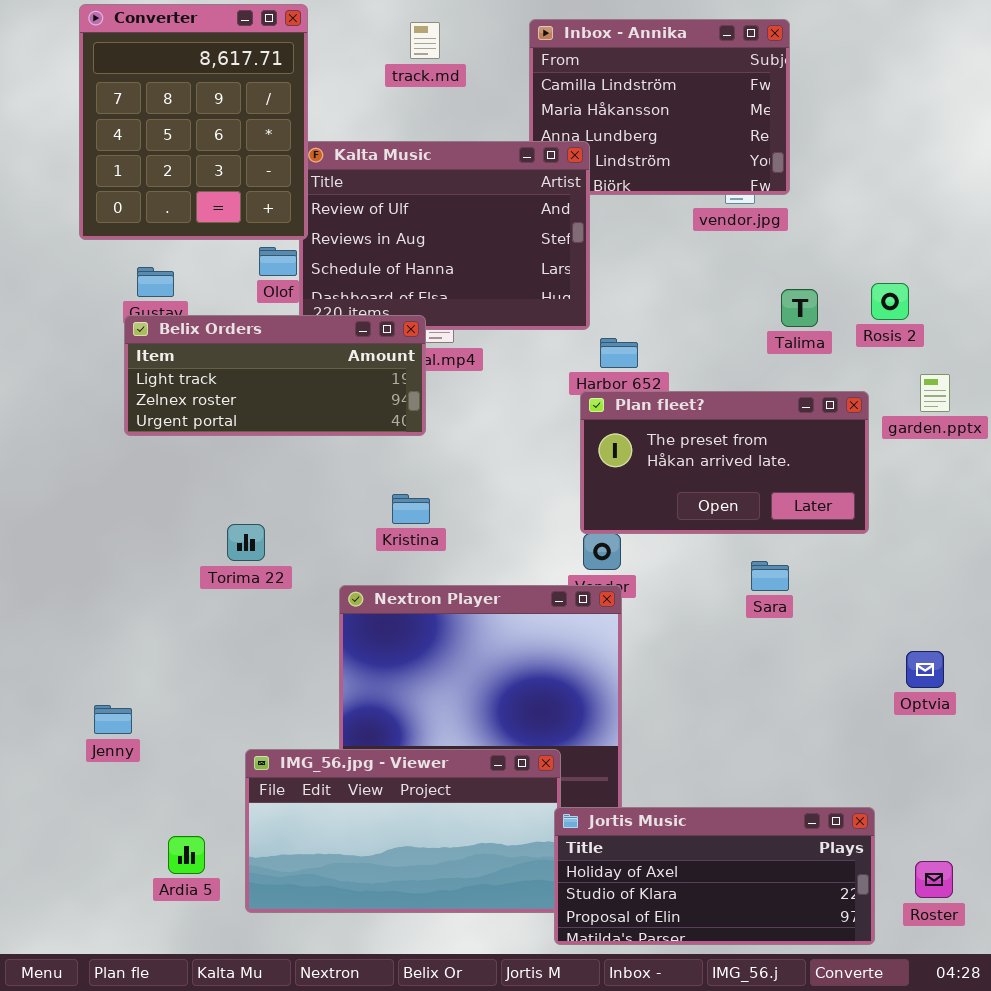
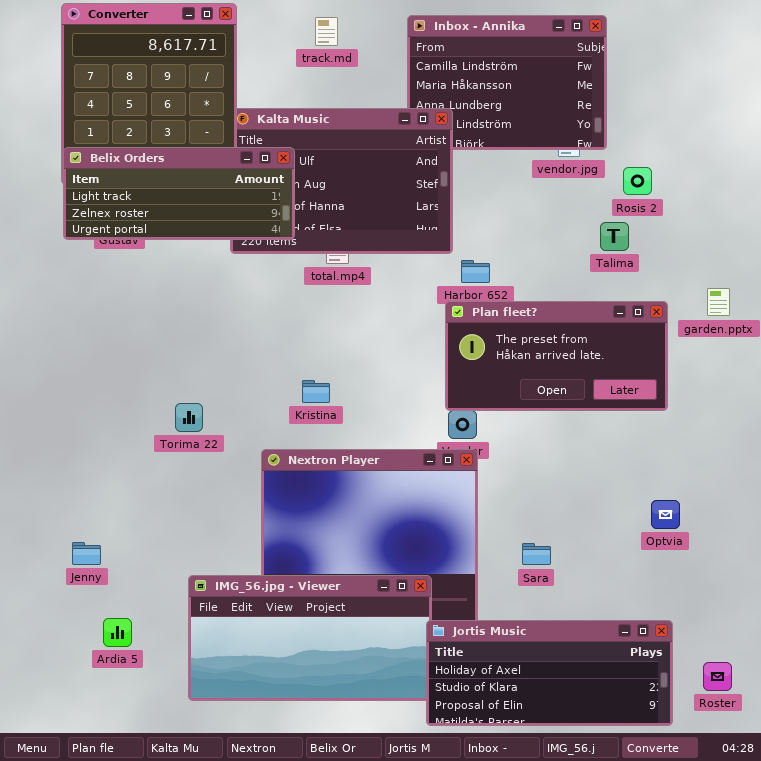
Rosis 2: [871,283,909,320] -> [623,167,652,195], moved
Belix Orders: [124,315,426,436] -> [63,147,295,240], moved
Sara: [751,561,789,591] -> [522,543,551,565], moved
Optvia: [906,651,944,688] -> [651,500,680,529], moved
Ardia 5: [168,836,205,874] -> [103,618,132,647], moved

